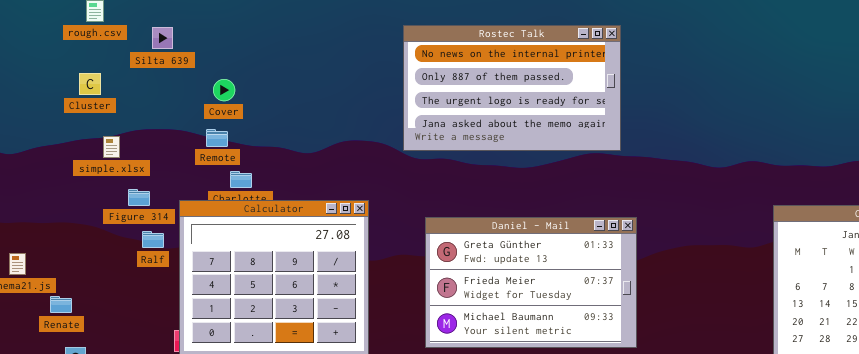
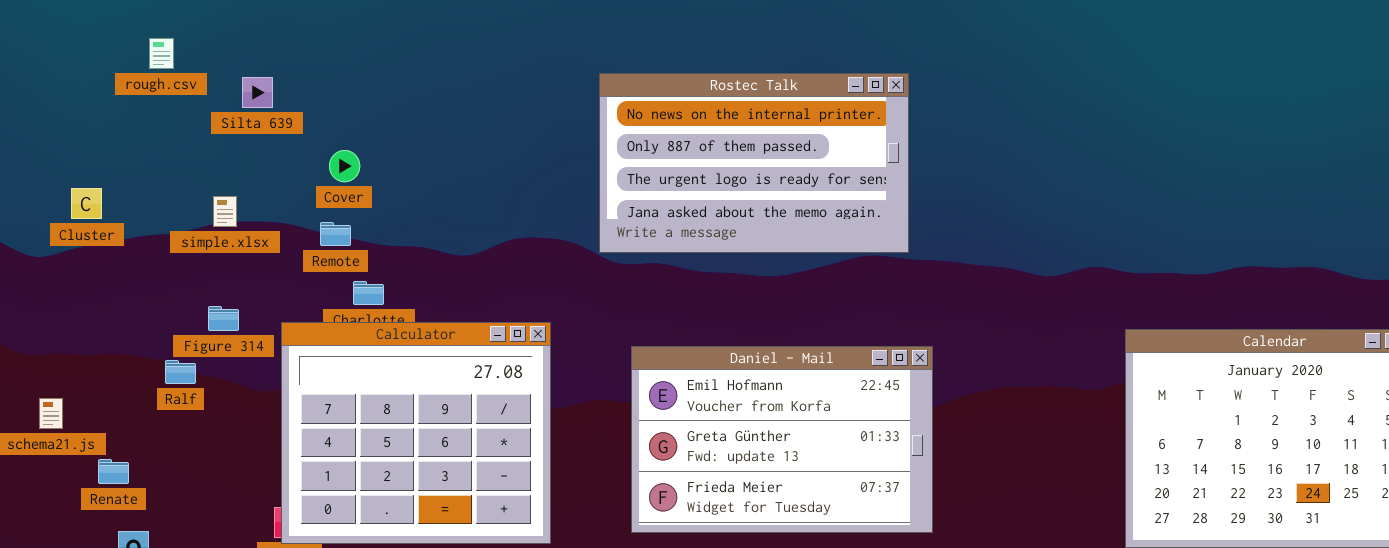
Cluster: [79,73,101,95] -> [71,188,102,219], moved
simple.xlsx: [103,136,120,158] -> [213,196,237,227], moved
Daniel - Mail: [425,217,637,348] -> [631,346,933,533], scrolled up 1 row
Ralf: [142,231,164,248] -> [165,360,196,384], moved

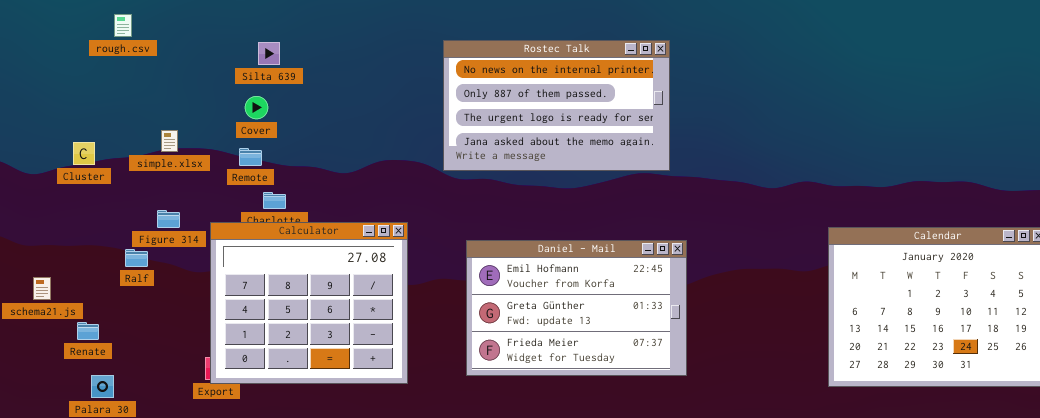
Silta 639: [242,77,273,108] -> [258,42,280,65], moved
Cluster: [71,188,102,219] -> [73,142,95,165], moved

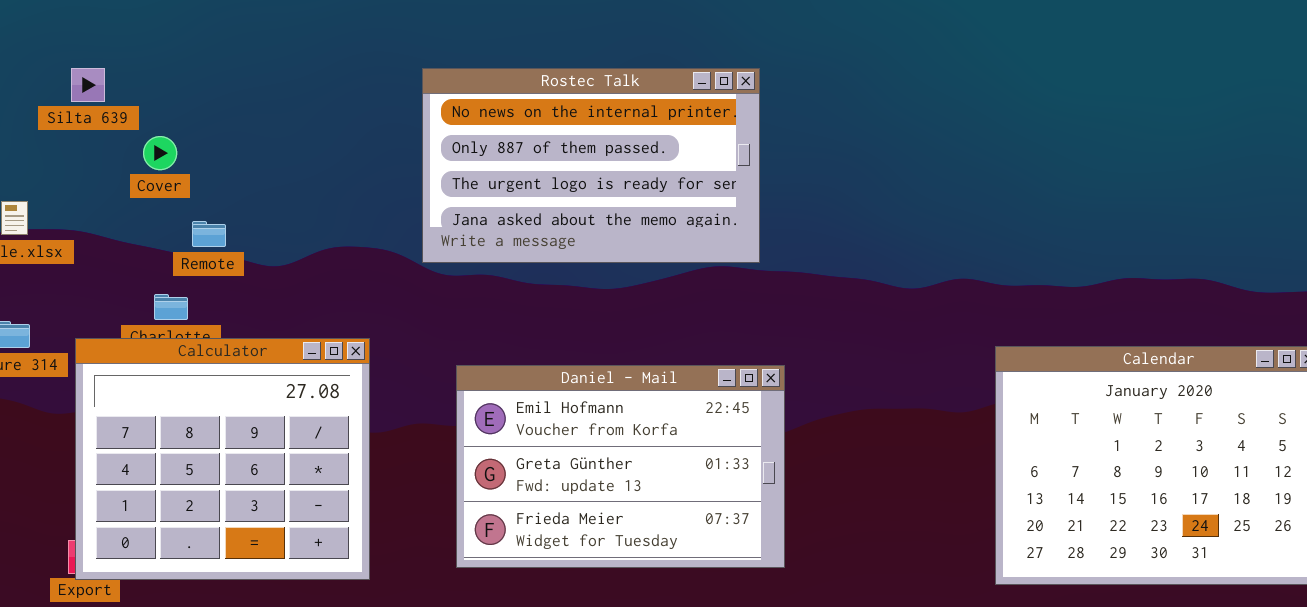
Silta 639: [258,42,280,65] -> [71,68,105,102], moved
Cover: [245,96,268,119] -> [143,136,177,170], moved
Remote: [239,148,262,166] -> [192,221,226,247], moved

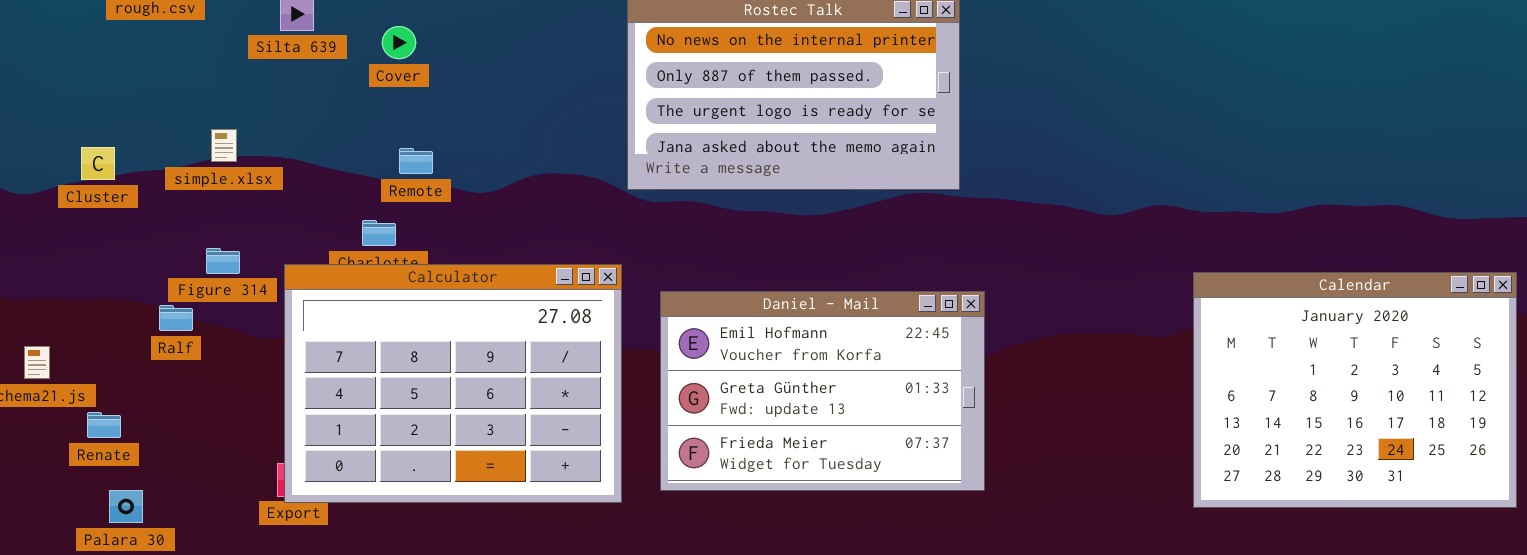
Cover: [143,136,177,170] -> [382,26,416,59], moved
Calculator: [75,338,370,580] -> [284,264,622,503], resized

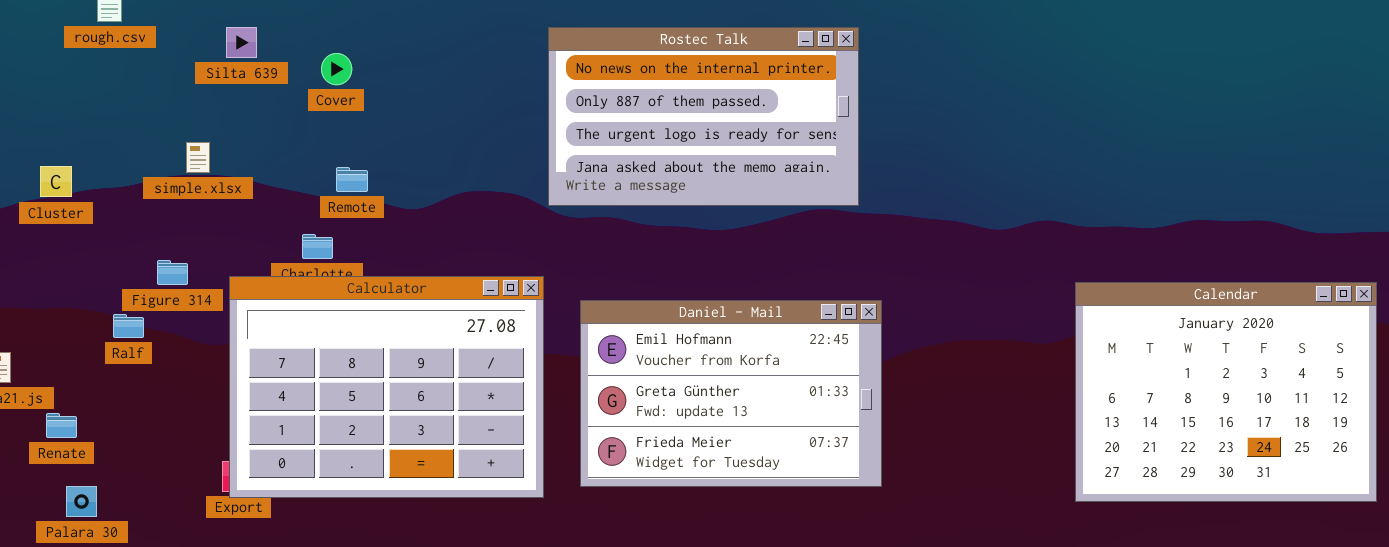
simple.xlsx: [211,129,237,162] -> [186,142,210,173], moved

